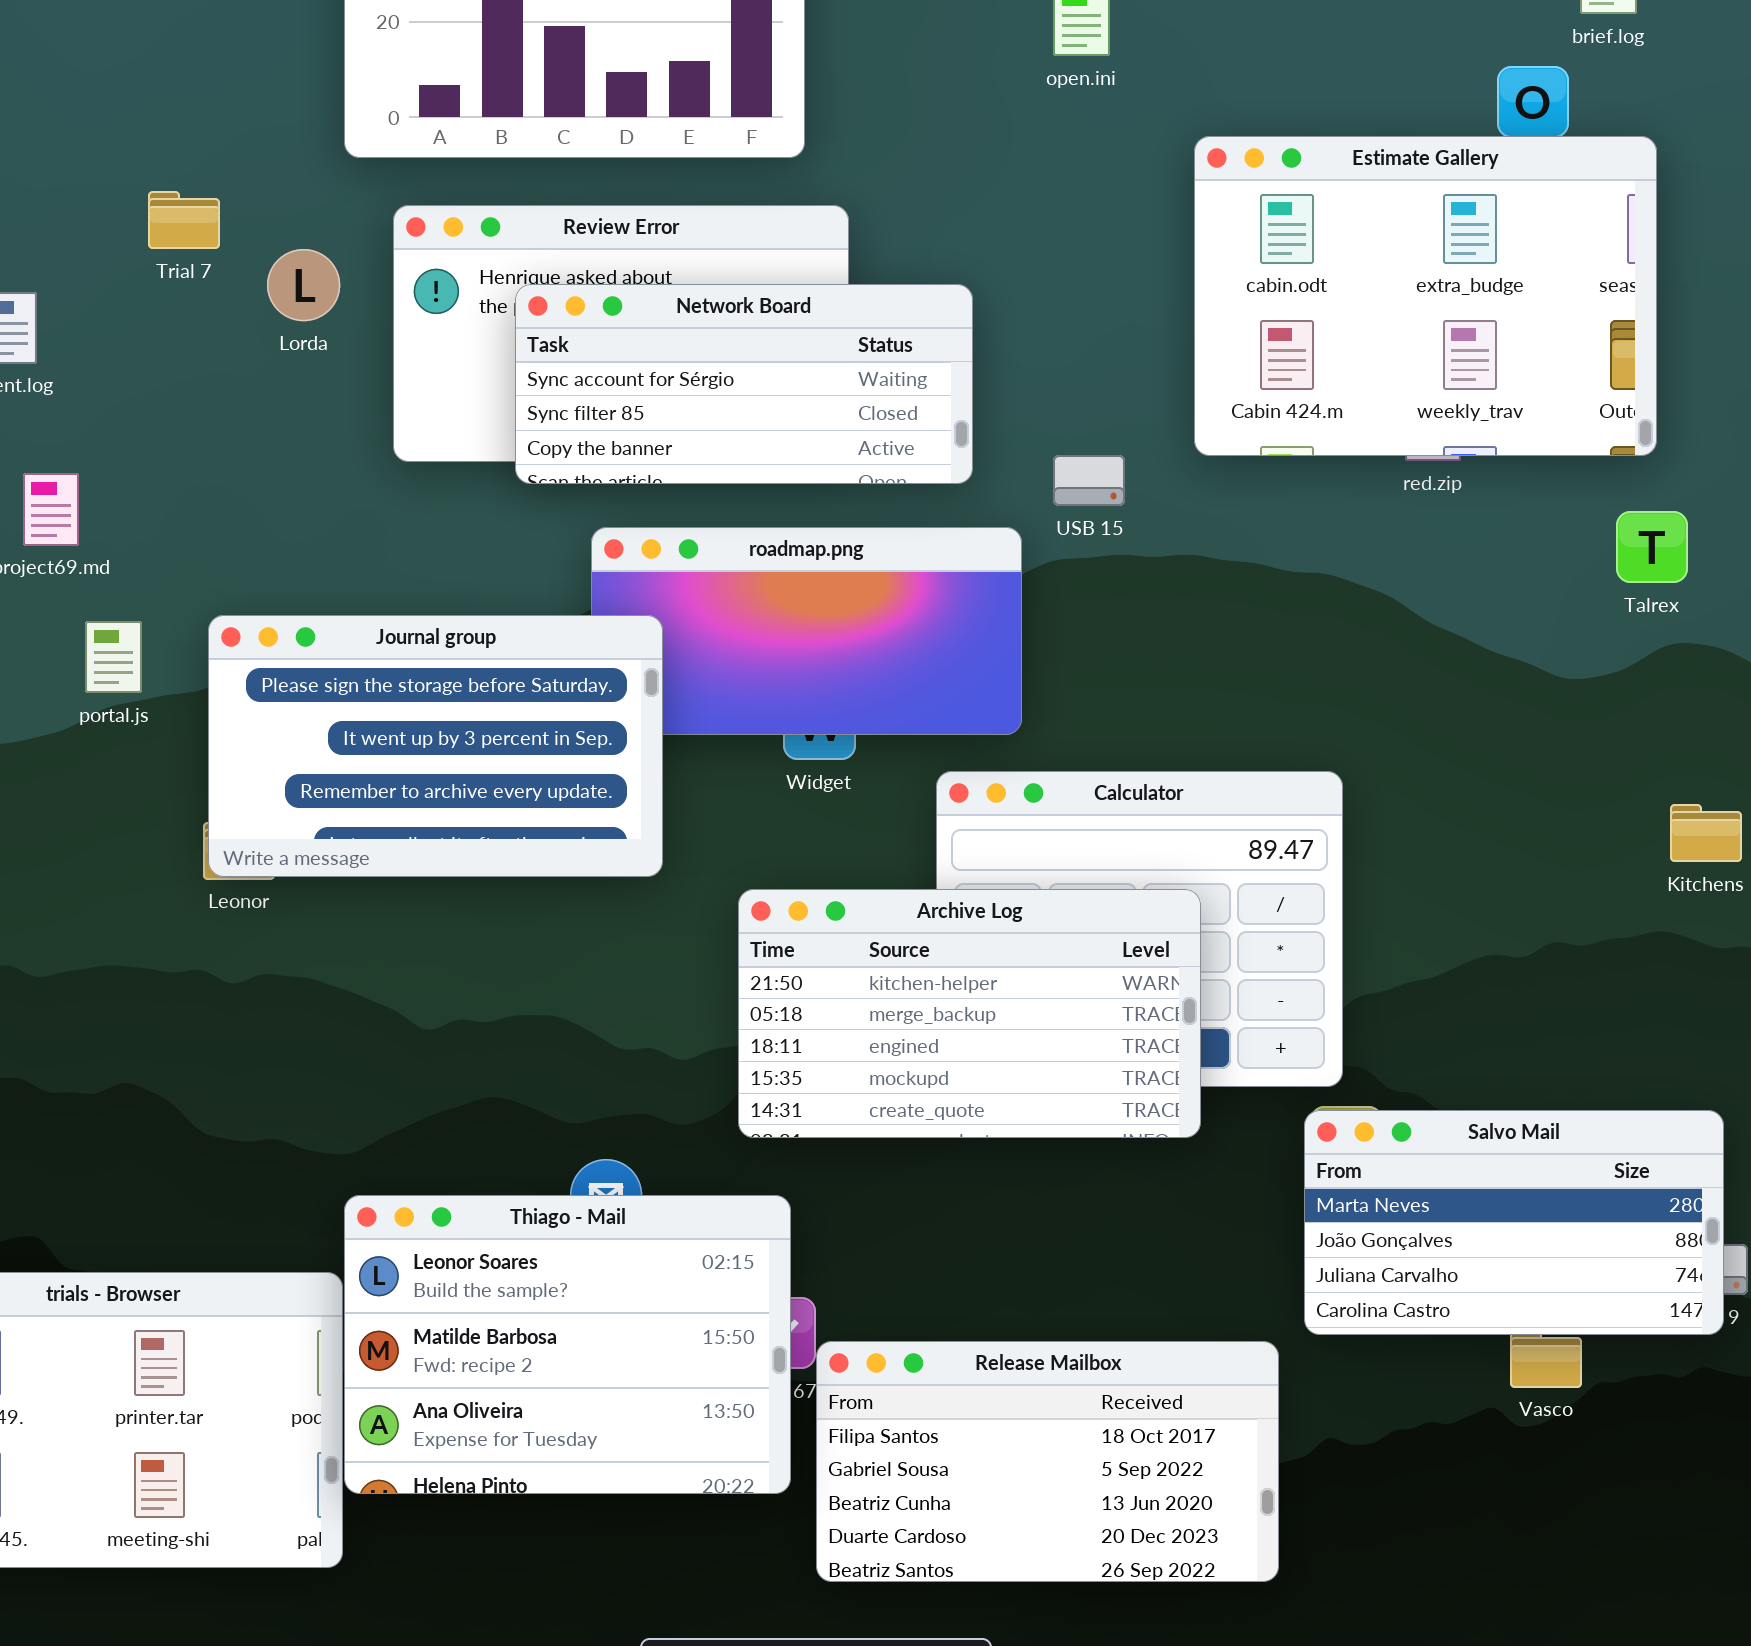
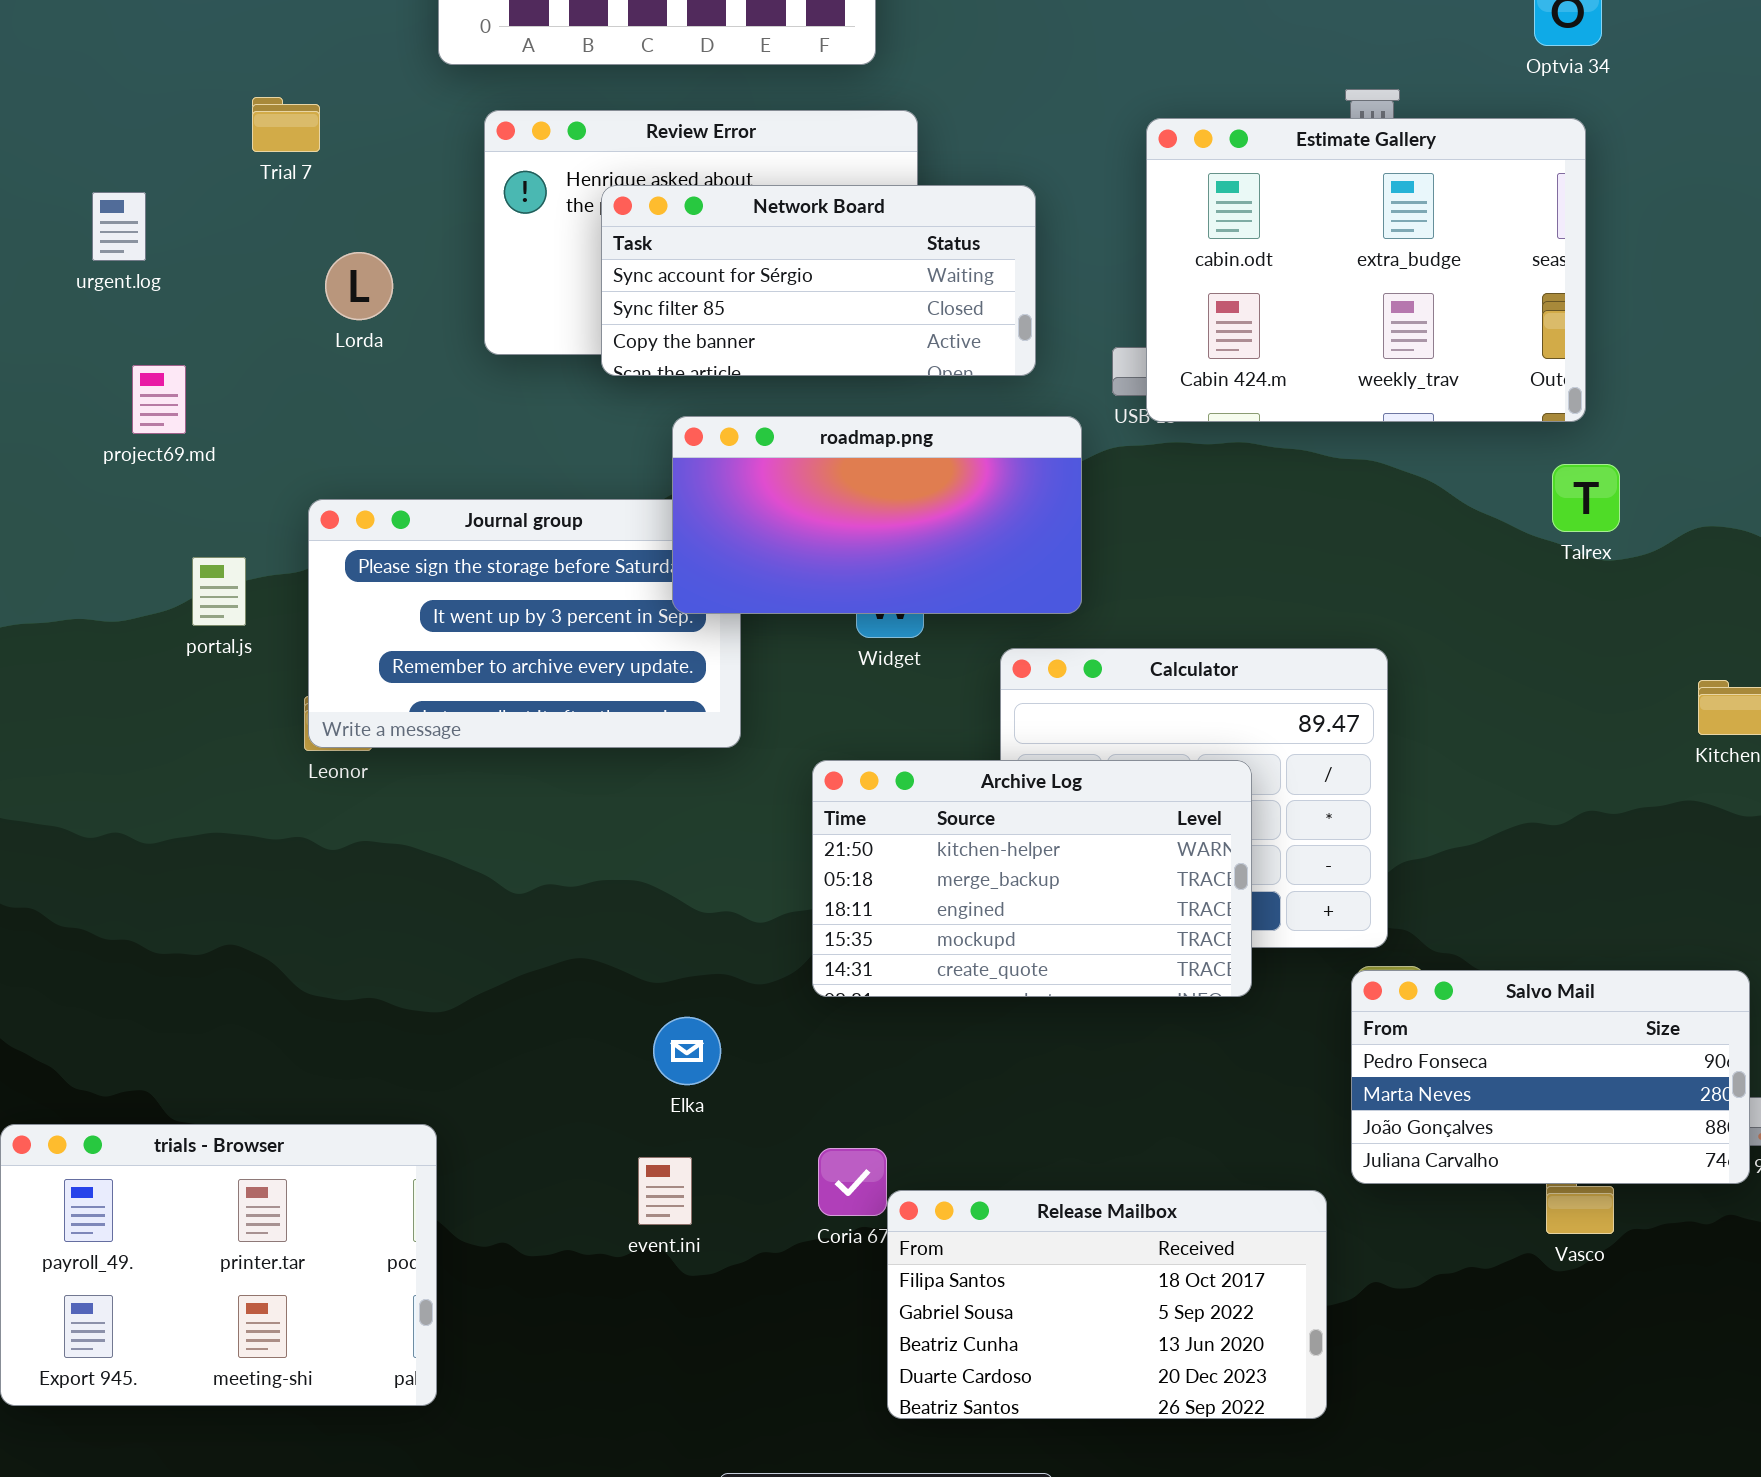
Estimate Gallery: [1194,136,1657,456] -> [1146,118,1586,422], moved
Lorda: [267,249,340,321] -> [325,252,393,320], moved
Talrex: [1616,511,1688,583] -> [1552,464,1620,532], moved
roadmap.png: [591,527,1022,735] -> [672,416,1082,614], raised
portal.js: [85,621,142,693] -> [192,557,246,626], moved
Salvo Mail: [1304,1110,1724,1335] -> [1351,970,1750,1184], scrolled up 1 row
Thiago - Mail: [344,1195,791,1494] -> none, closed

